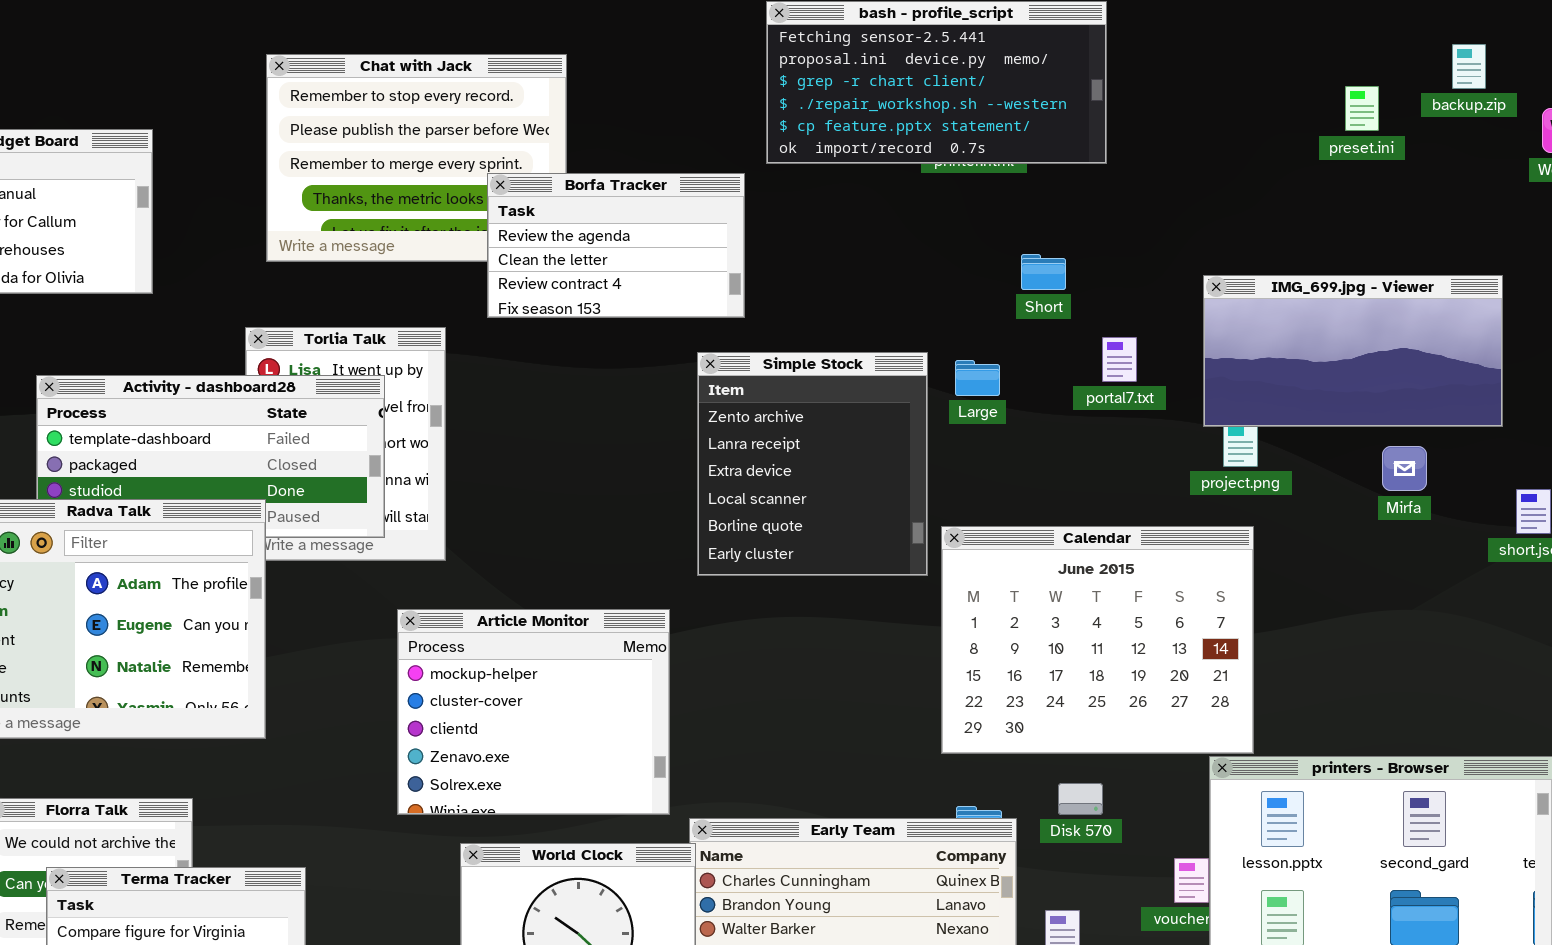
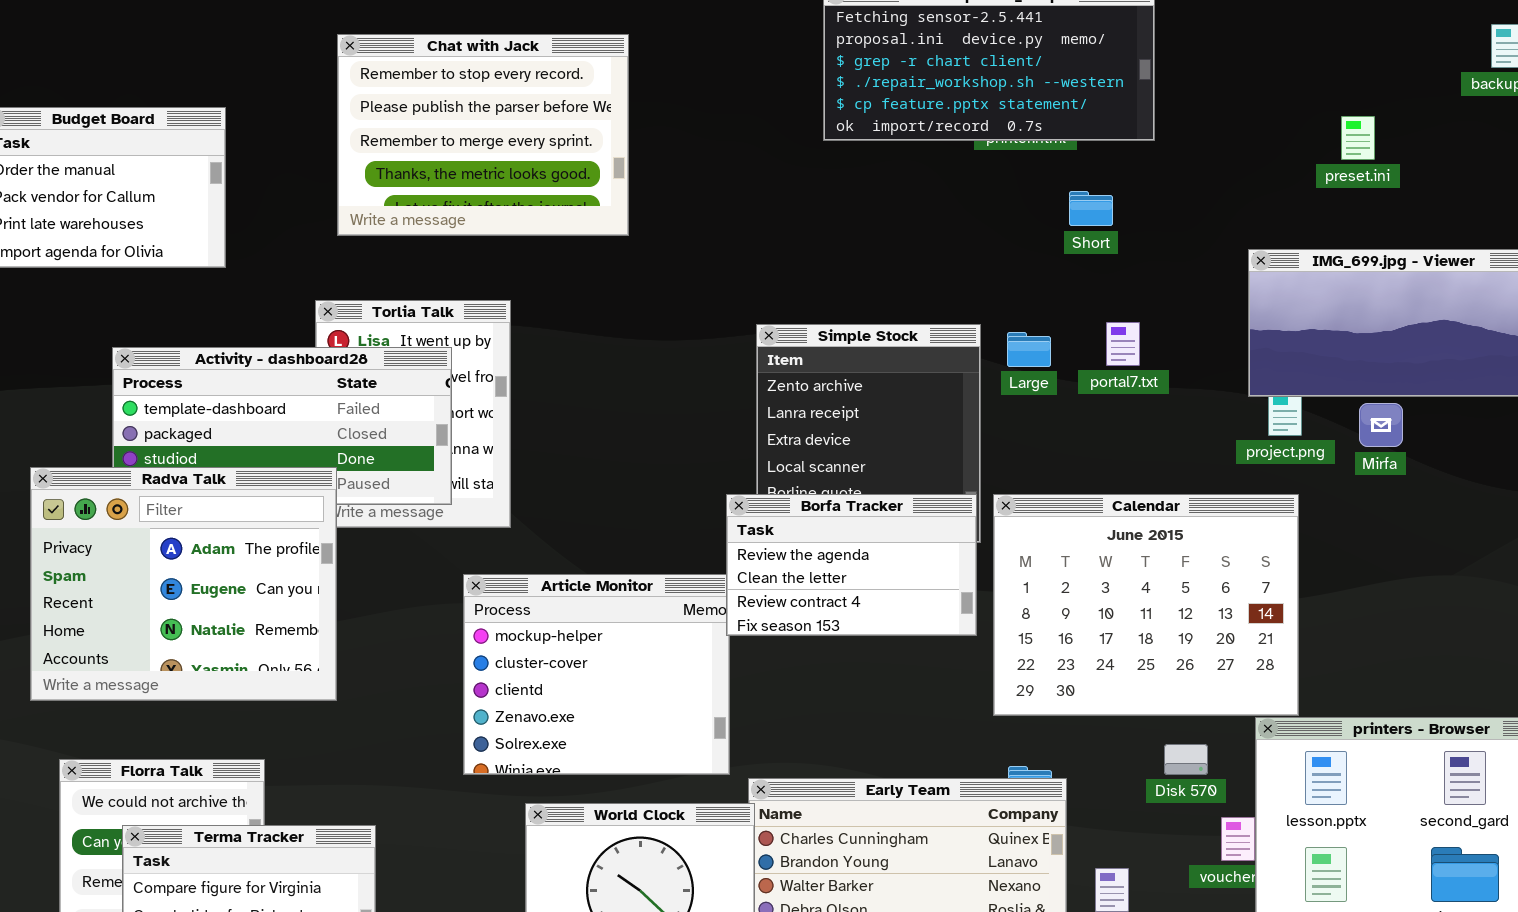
preset.ini: [1345,86,1379,131] -> [1341,116,1375,160], moved
Borfa Tracker: [487,173,745,318] -> [726,494,977,636], moved
Short: [1021,254,1066,290] -> [1069,191,1113,226], moved
portal7.txt: [1102,337,1137,382] -> [1106,322,1140,366], moved
Mirfa: [1382,446,1427,491] -> [1359,403,1403,447], moved
Disk 570: [1058,783,1103,815] -> [1164,744,1208,775], moved

